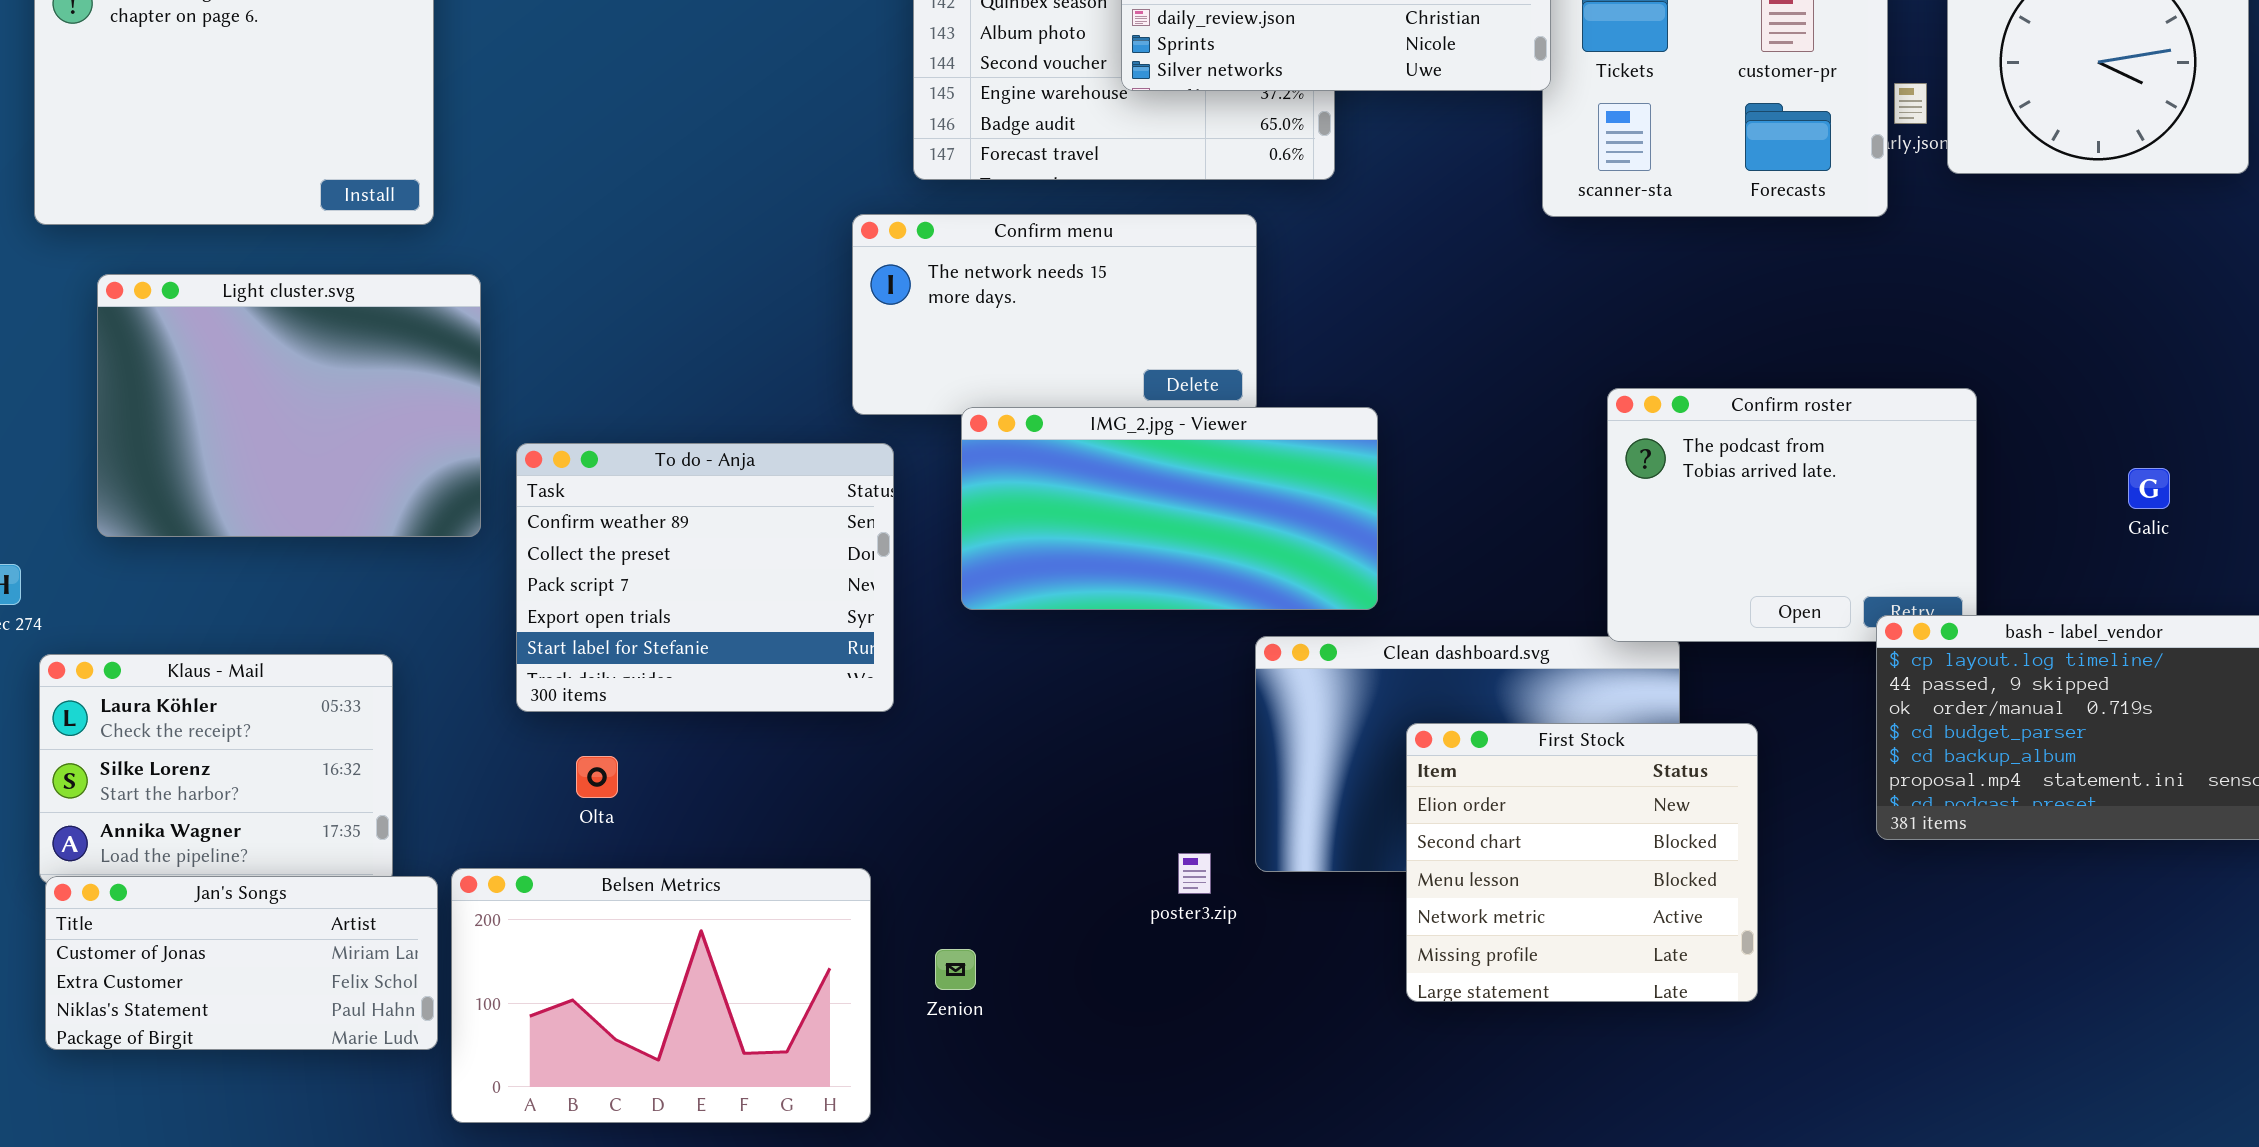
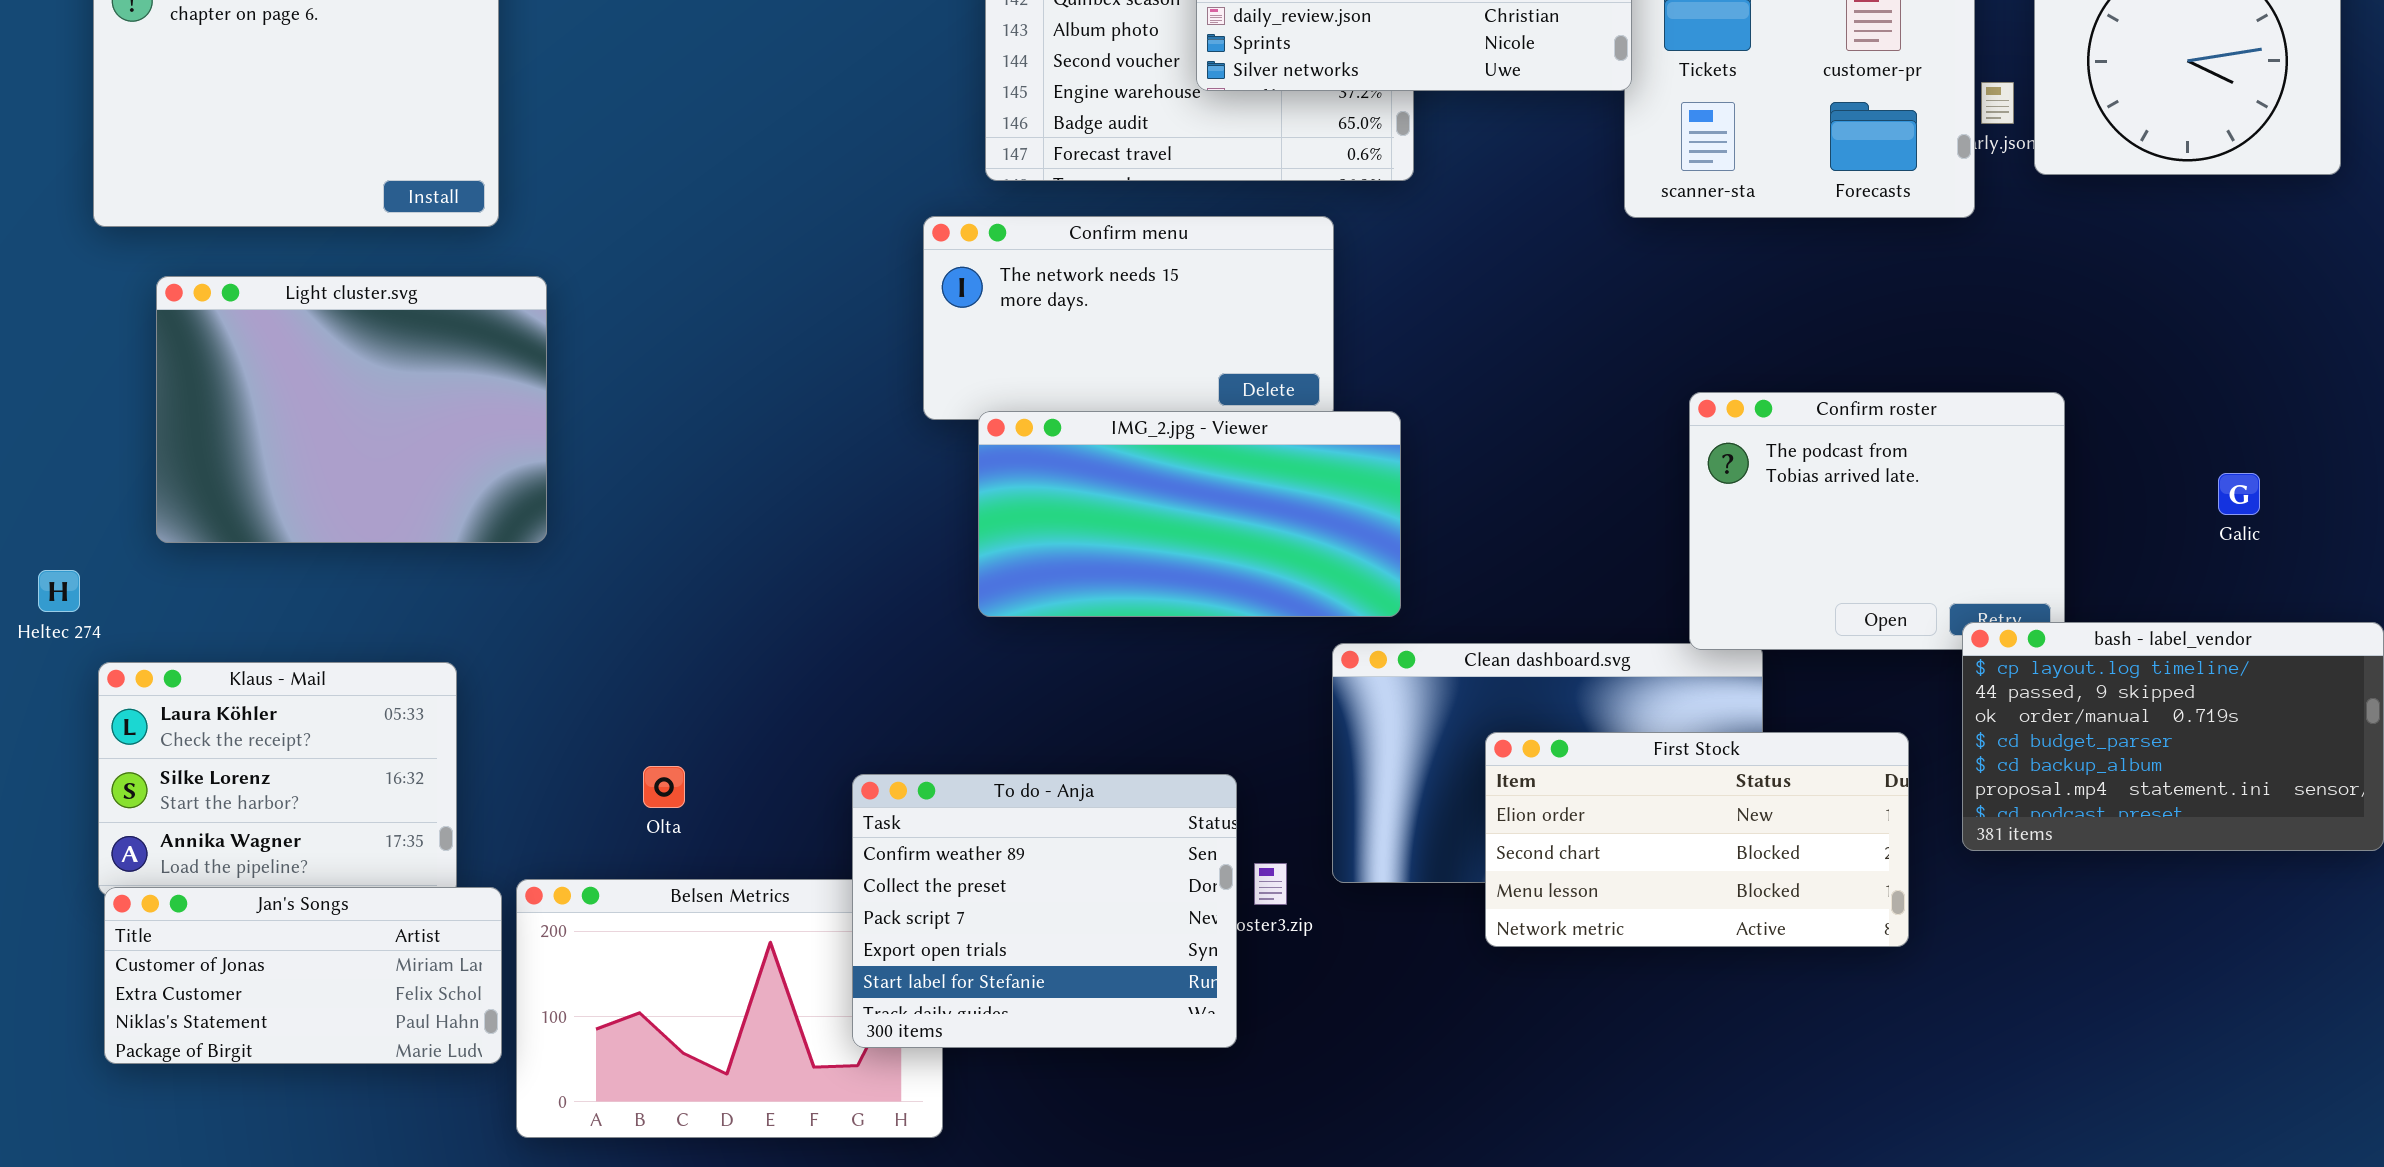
IMG_2.jpg - Viewer: [961,407,1378,610] -> [978,411,1401,617], moved
To do - Anja: [516,443,894,712] -> [852,774,1237,1048], moved
First Stock: [1406,723,1758,1002] -> [1485,732,1909,947], resized

